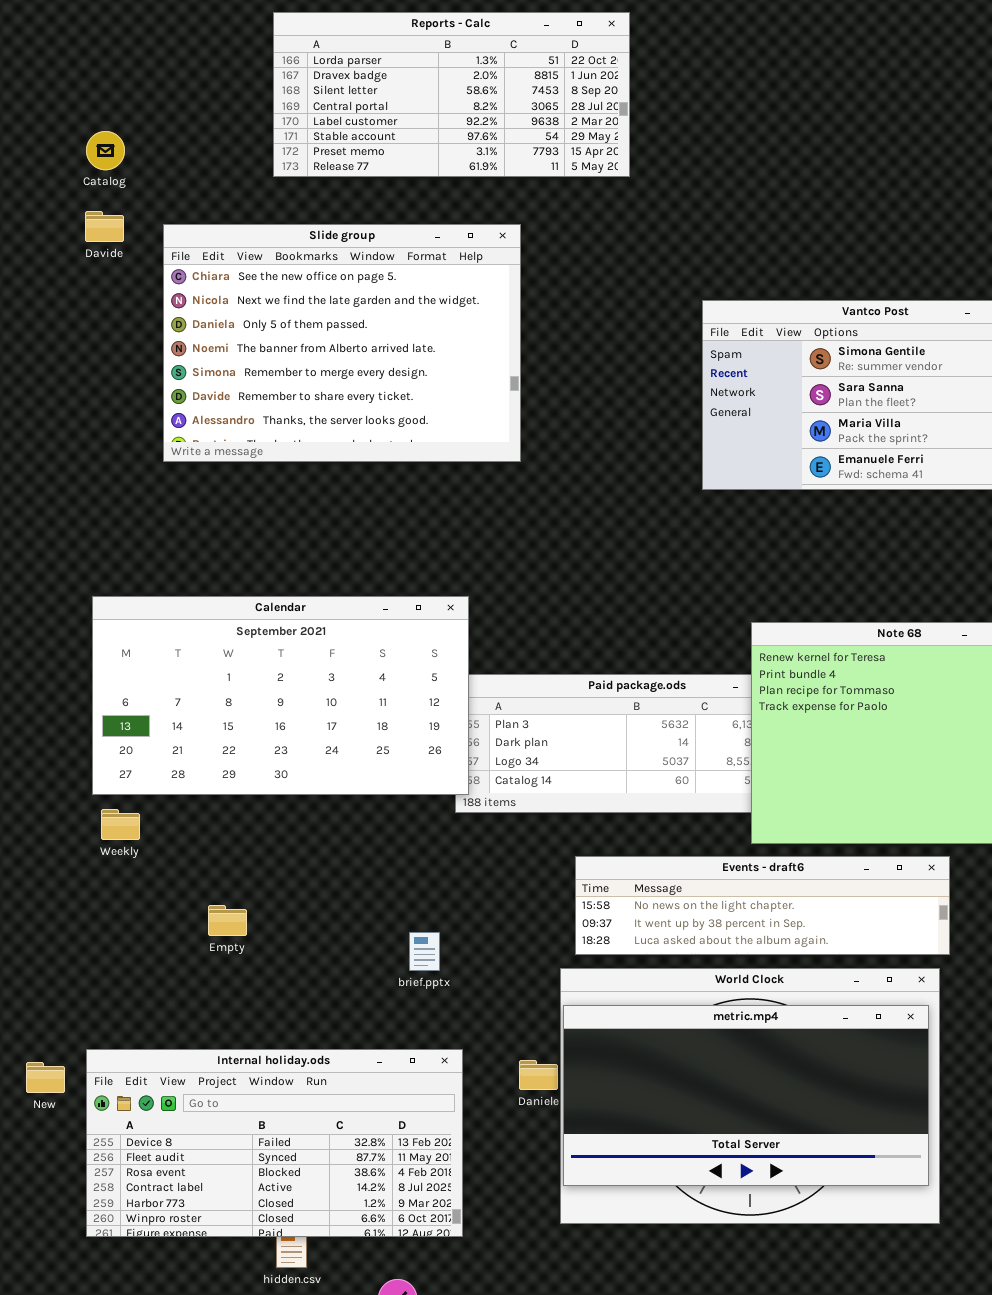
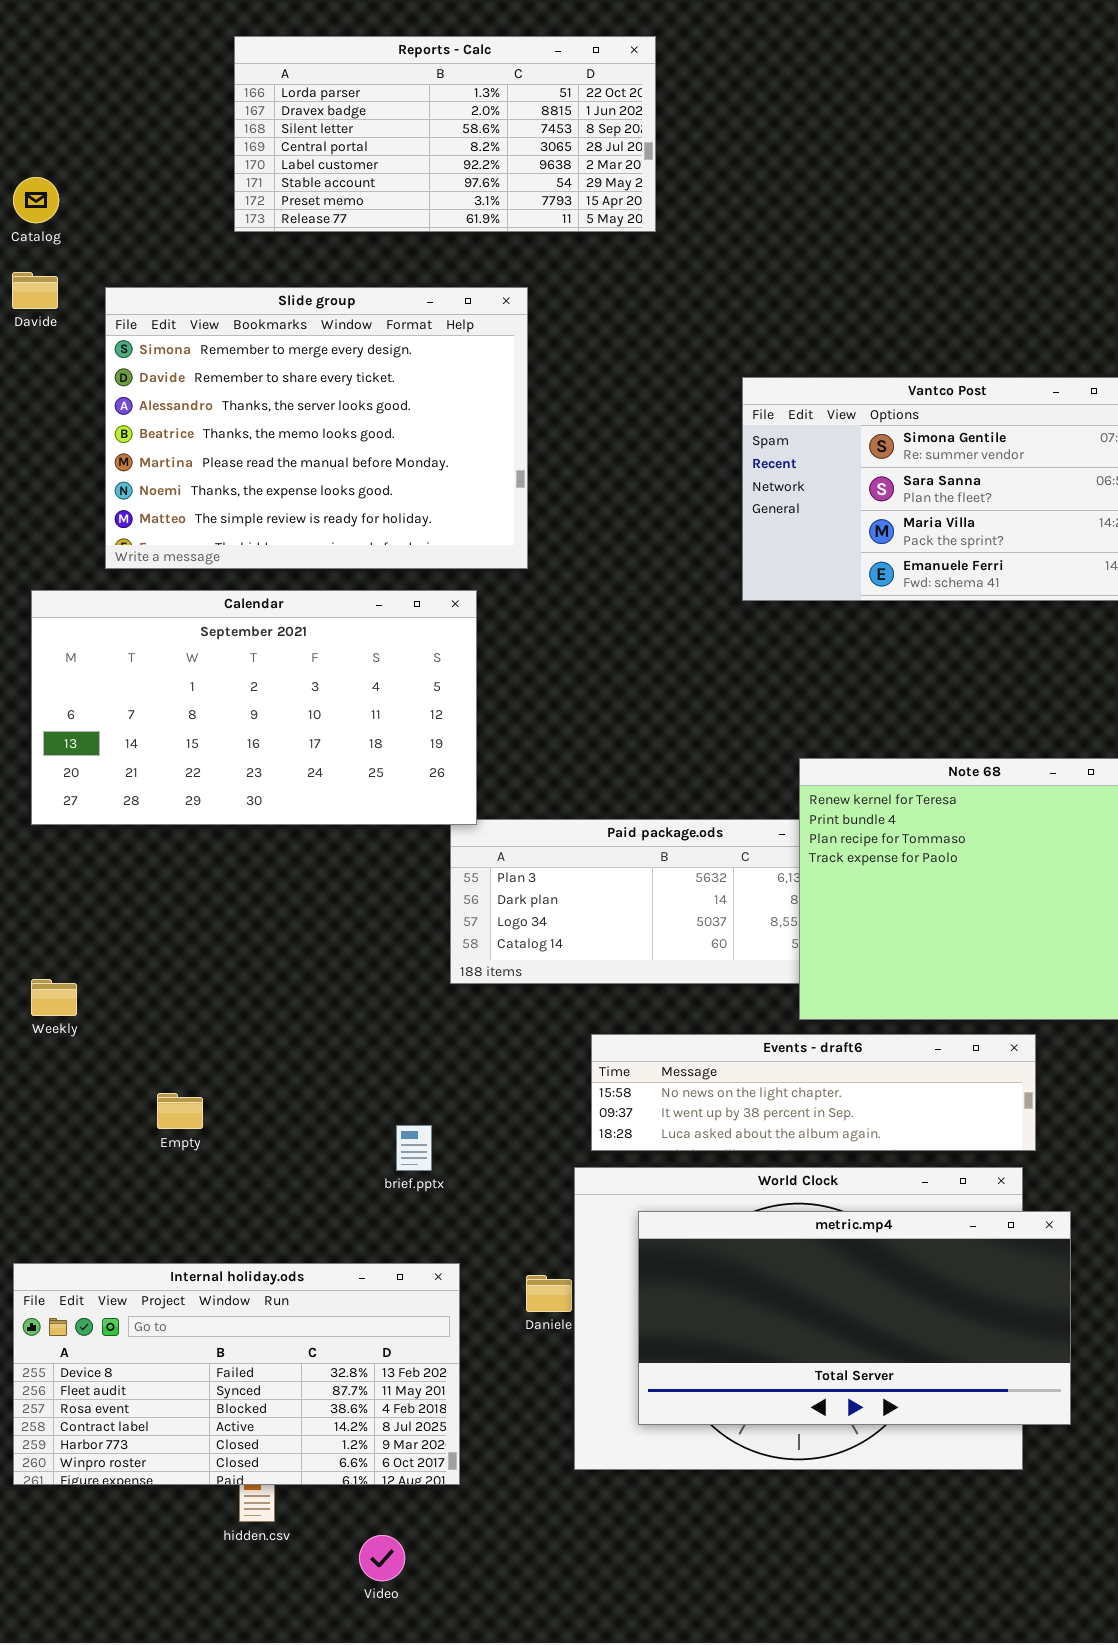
Slide group: [163,224,521,462] -> [105,287,528,569], scrolled down 4 rows
Calendar: [92,596,469,795] -> [31,590,477,825], moved
metric.mp4: [563,1005,929,1186] -> [638,1211,1071,1425], moved

